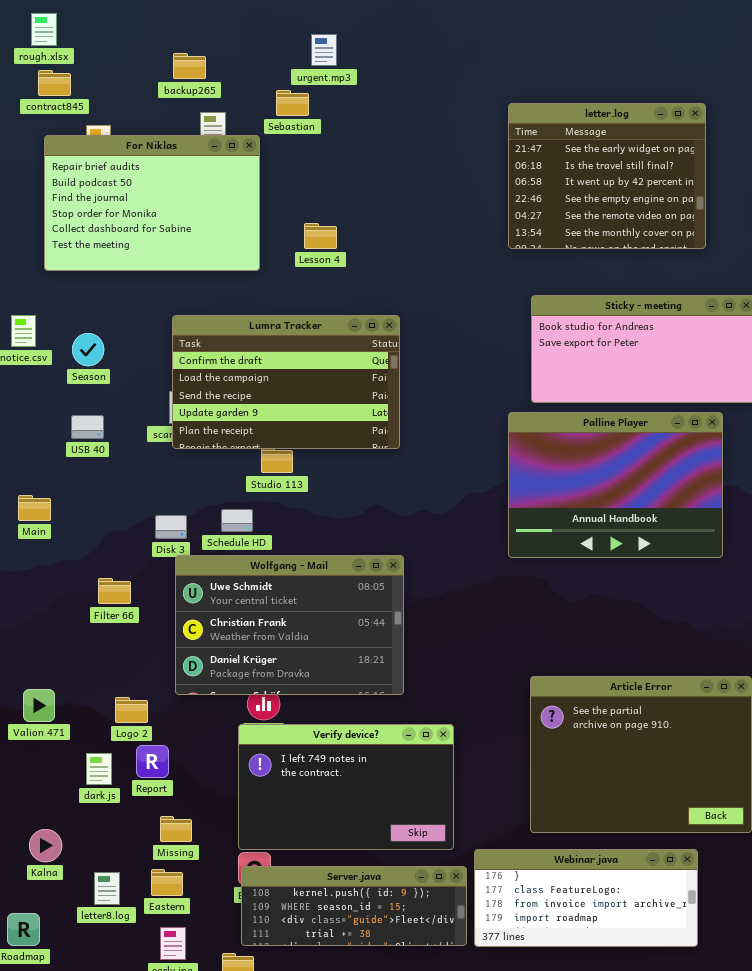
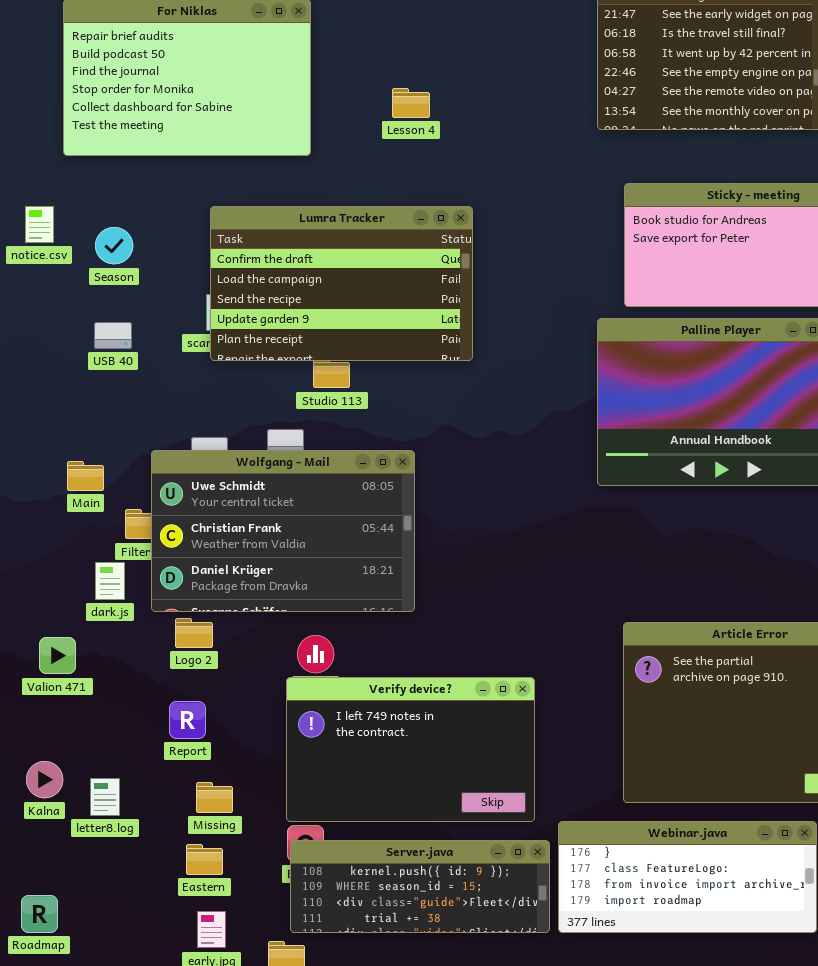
Lesson 4: [304,223,337,249] -> [392,88,430,118], moved
Main: [18,495,51,521] -> [67,461,104,491], moved
Wolfgang - Mail: [175,555,404,695] -> [151,450,415,612], moved
Logo 2: [115,697,148,723] -> [175,618,213,648], moved
dark.js: [86,753,112,785] -> [95,562,125,600], moved
Kalna: [29,829,62,862] -> [26,761,63,798], moved
letter8.log: [94,872,120,905] -> [90,778,120,816], moved

